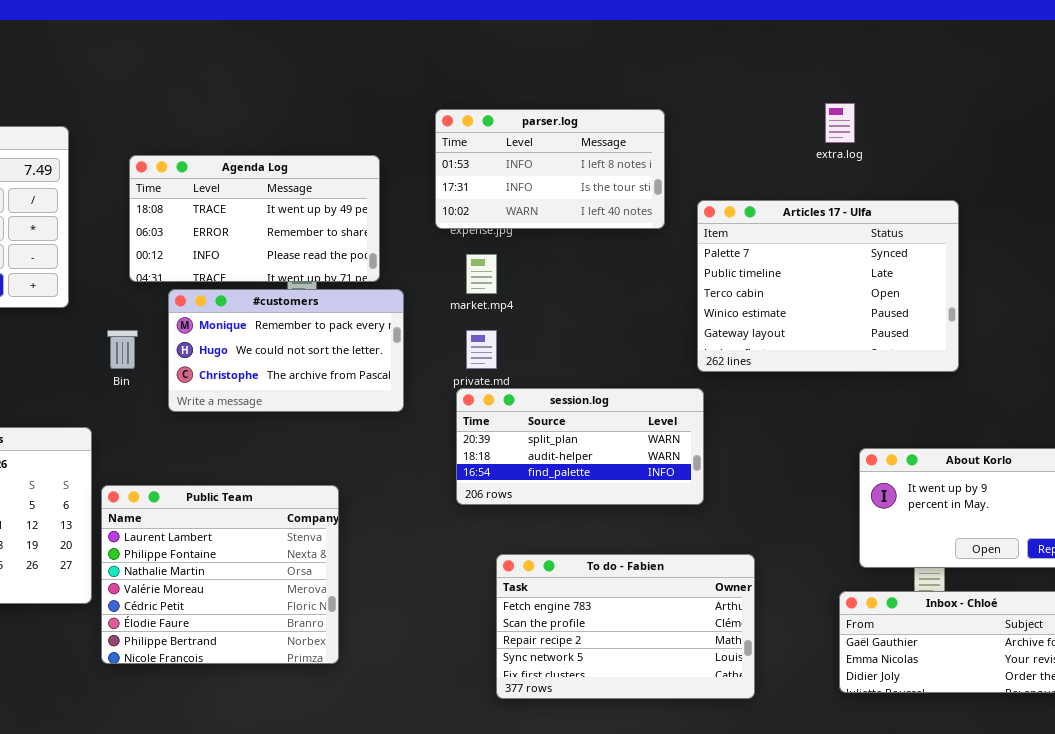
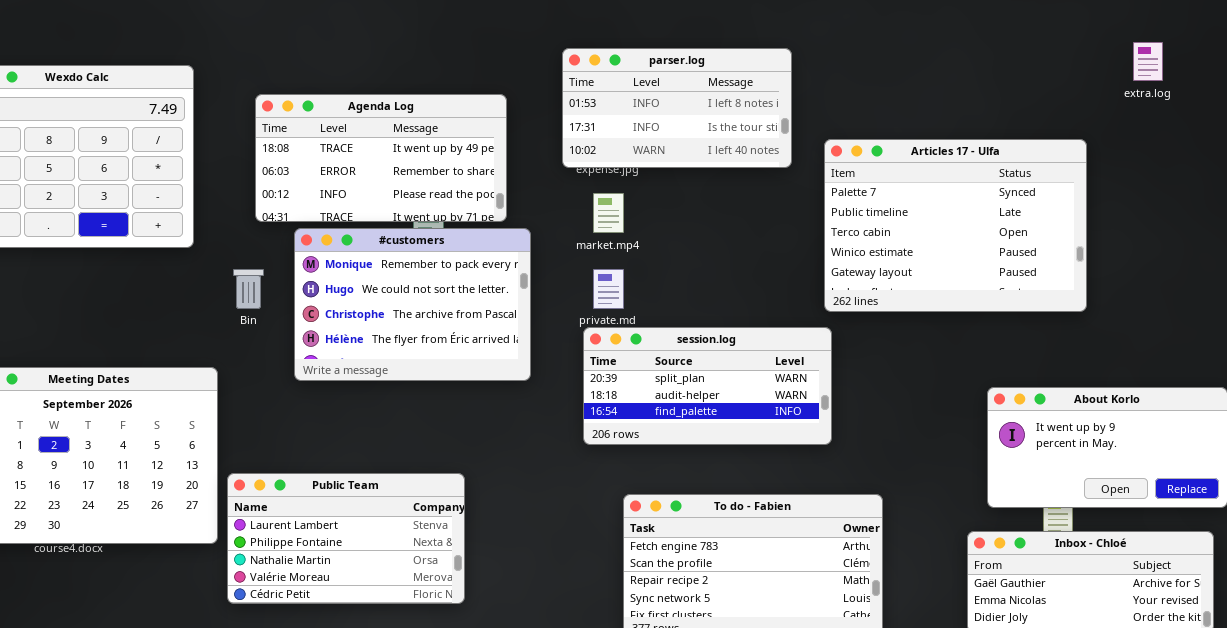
extra.log: [825,103,855,143] -> [1133,42,1163,81], moved
#customers: [168,289,404,412] -> [294,228,531,381], resized
Public Team: [101,485,339,664] -> [227,473,465,604], resized

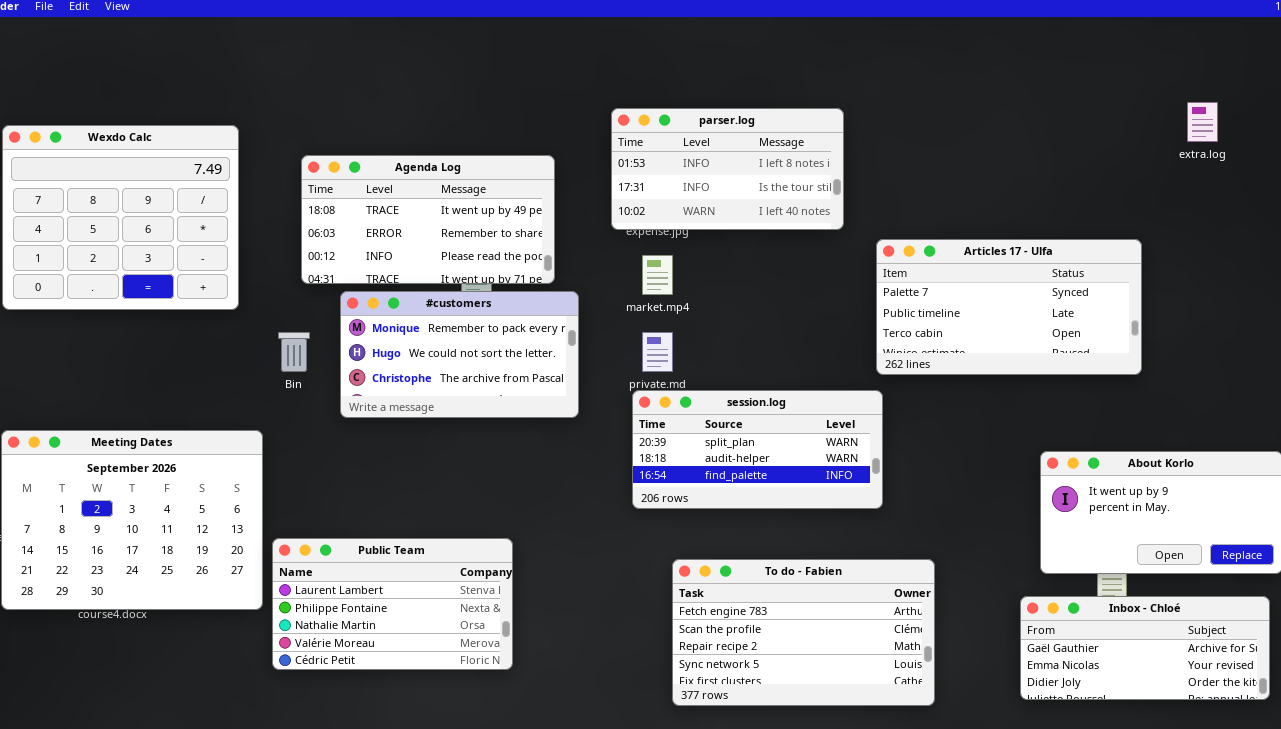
Articles 17 - Ulfa: [824,139,1087,312] -> [876,239,1142,375], resized
#customers: [294,228,531,381] -> [340,291,579,418], resized

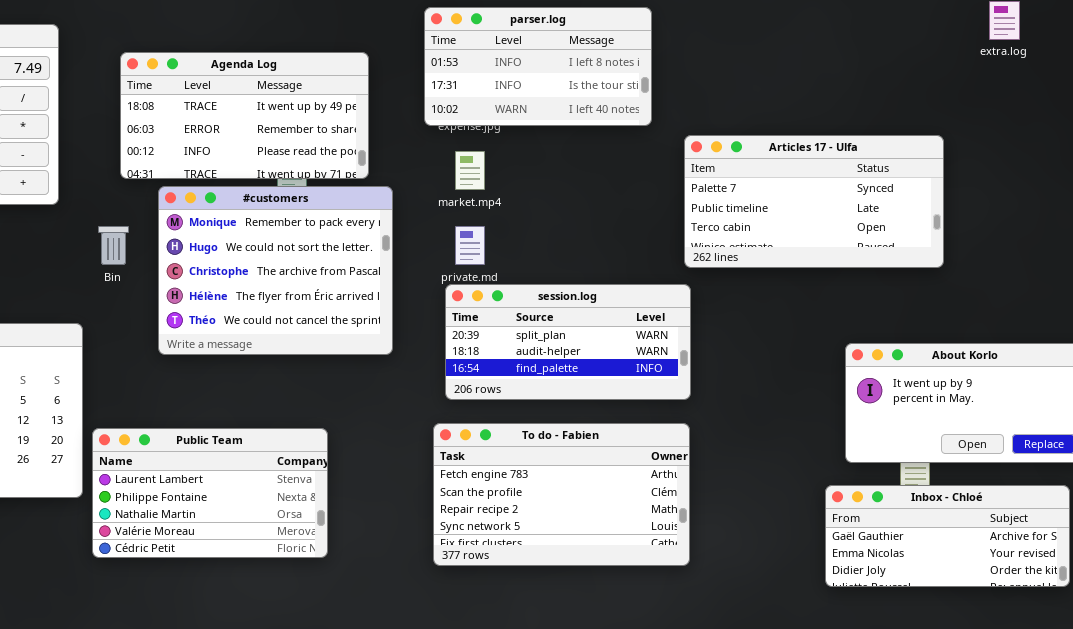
#customers: [340,291,579,418] -> [158,186,393,355], resized
To do - Fabien: [672,559,935,706] -> [433,423,690,566], moved

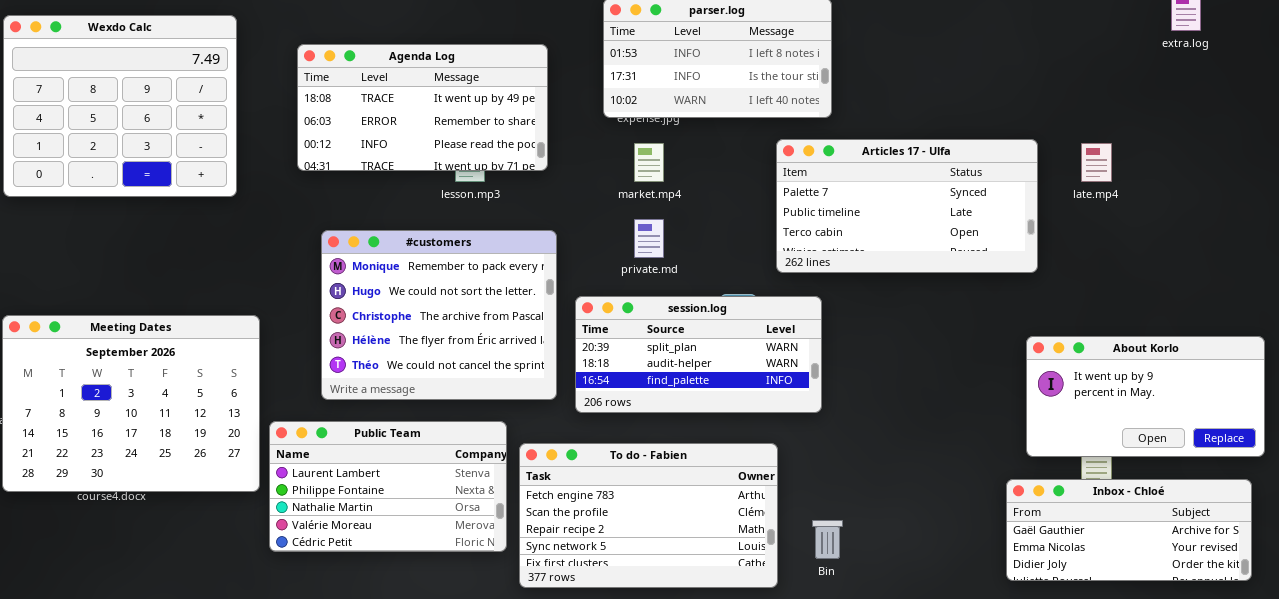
Articles 17 - Ulfa: [684,135,944,268] -> [776,139,1038,273], moved
#customers: [158,186,393,355] -> [321,230,557,400], moved
Bin: [98,226,129,265] -> [812,520,843,559], moved
session.log: [445,284,691,400] -> [575,296,822,413], moved
To do - Fabien: [433,423,690,566] -> [519,443,778,588], moved

